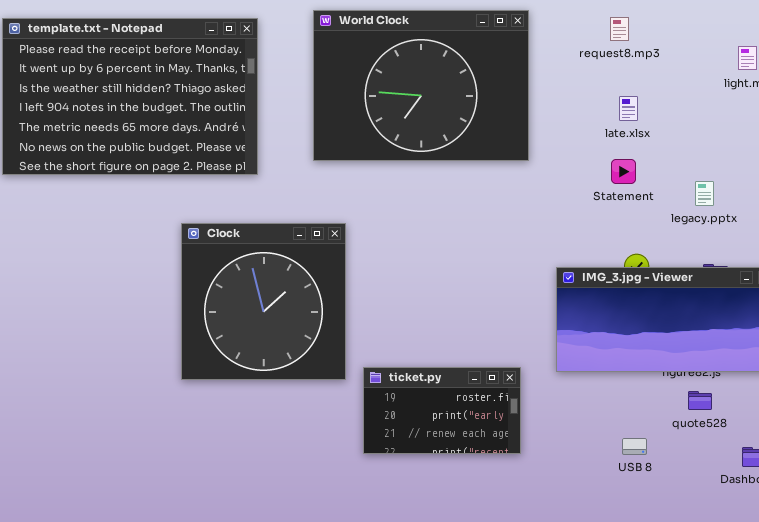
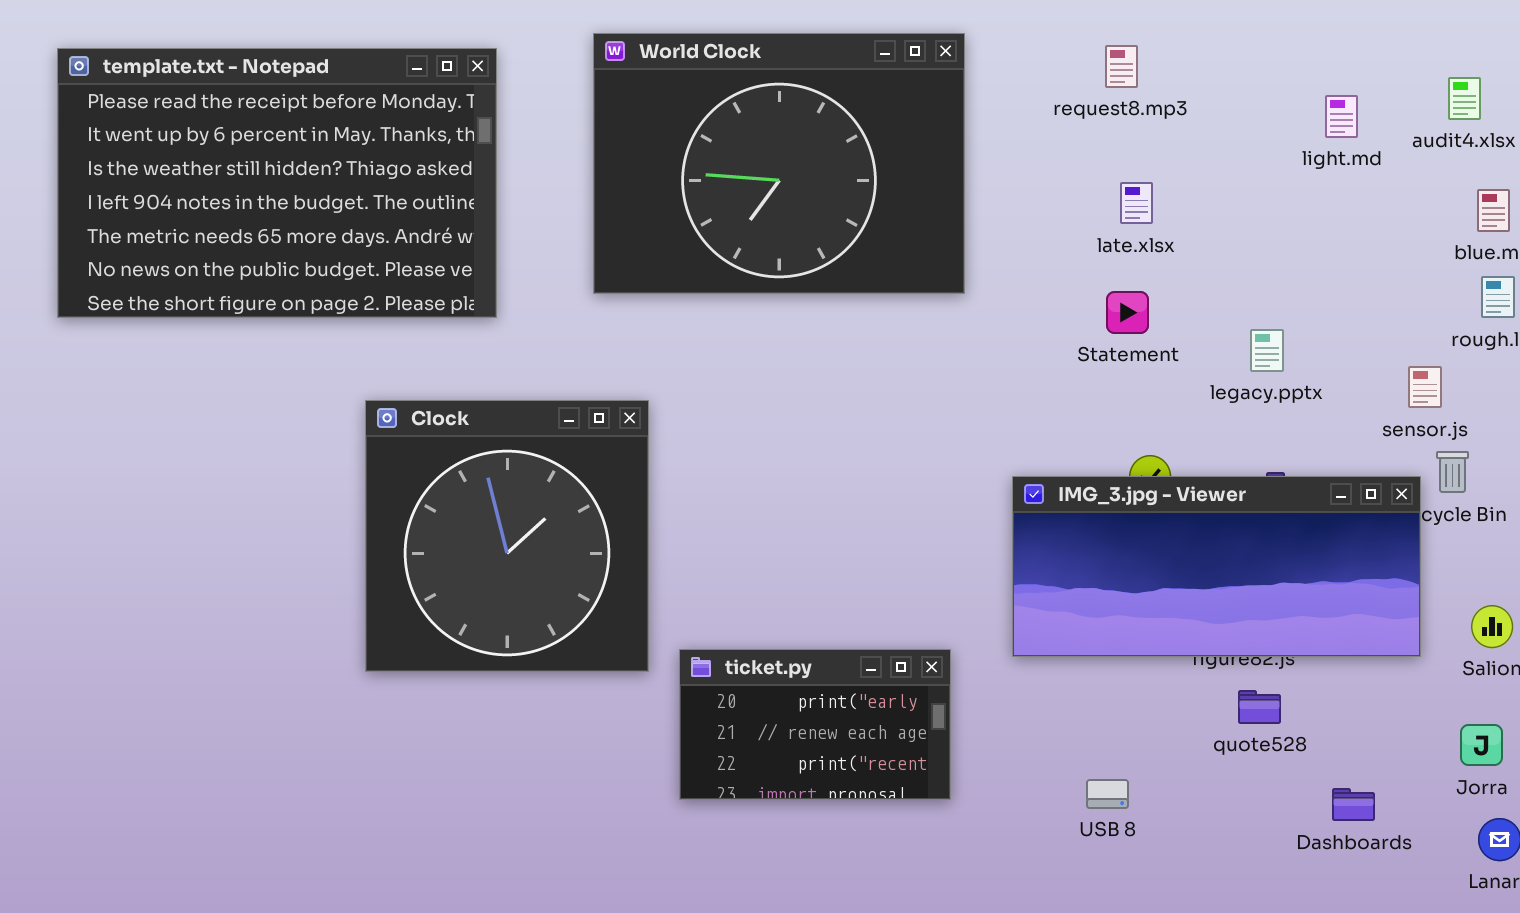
ticket.py: [363,367,521,454] -> [679,649,951,800], scrolled down 1 row
USB 8: [622,438,647,455] -> [1086,779,1129,809], moved

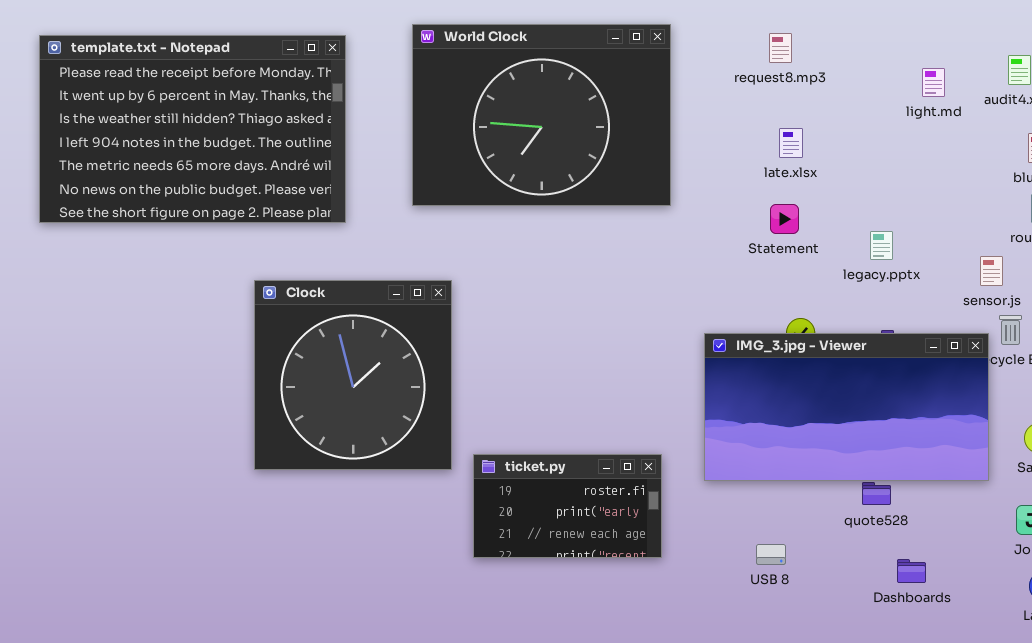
IMG_3.jpg - Viewer: [1012,476,1421,657] -> [704,333,989,481], resized
ticket.py: [679,649,951,800] -> [473,454,662,558], scrolled up 1 row
Dashboards: [1332,788,1375,821] -> [897,559,926,583], moved

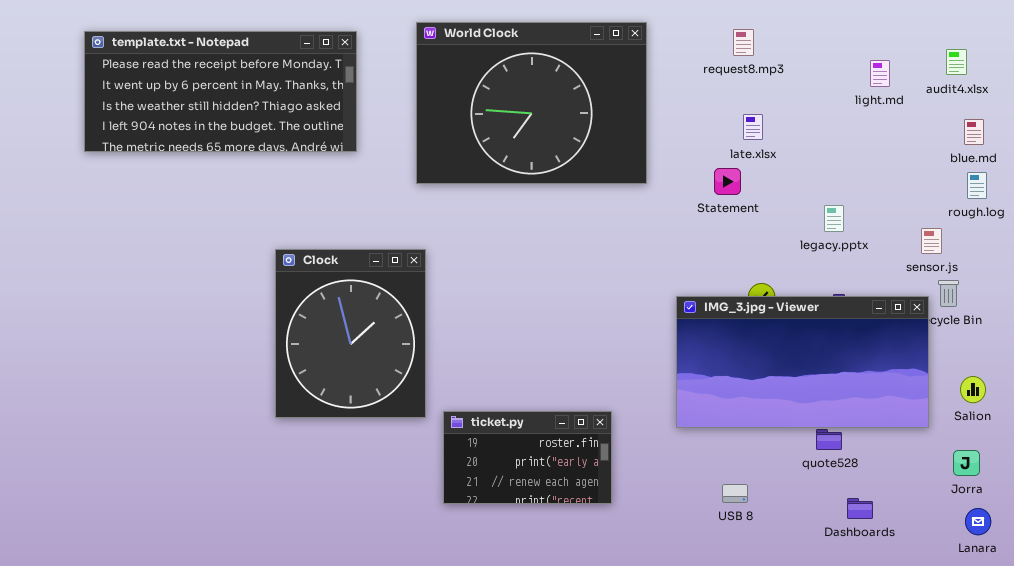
template.txt - Notepad: [39,35,346,223] -> [84,31,357,152], resized
Statement: [770,204,799,234] -> [714,168,741,195], moved
Clock: [254,280,452,470] -> [275,249,426,418], resized
ticket.py: [473,454,662,558] -> [443,411,612,504], moved

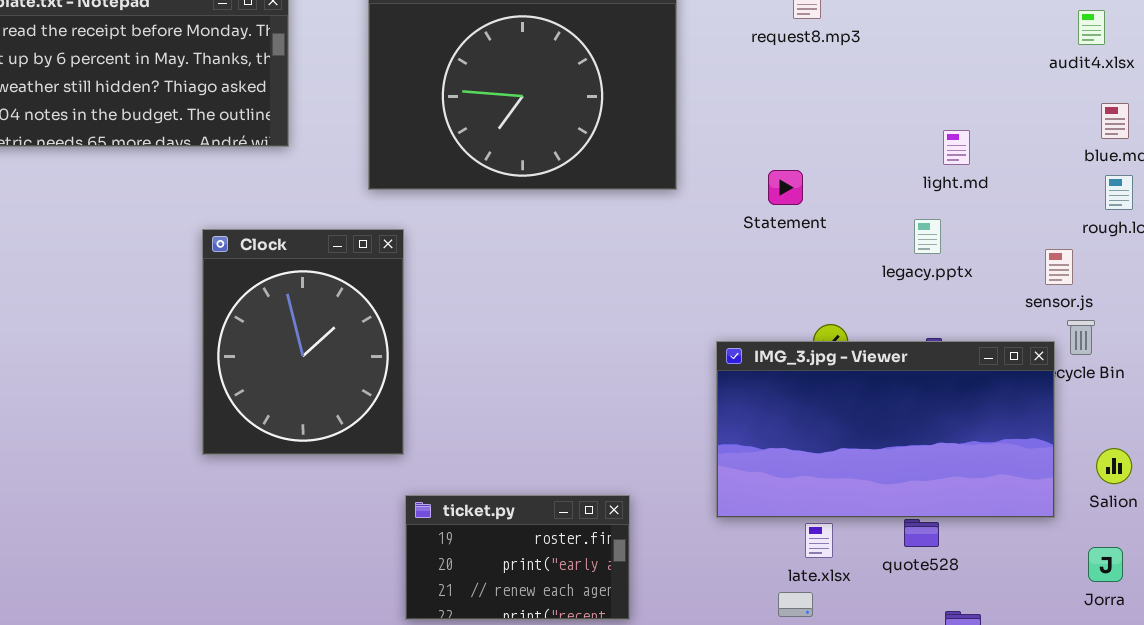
light.md: [870,60,890,87] -> [943,130,970,165], moved
late.xlsx: [743,114,763,140] -> [805,523,833,558], moved
Clock: [275,249,426,418] -> [202,229,404,455], moved

